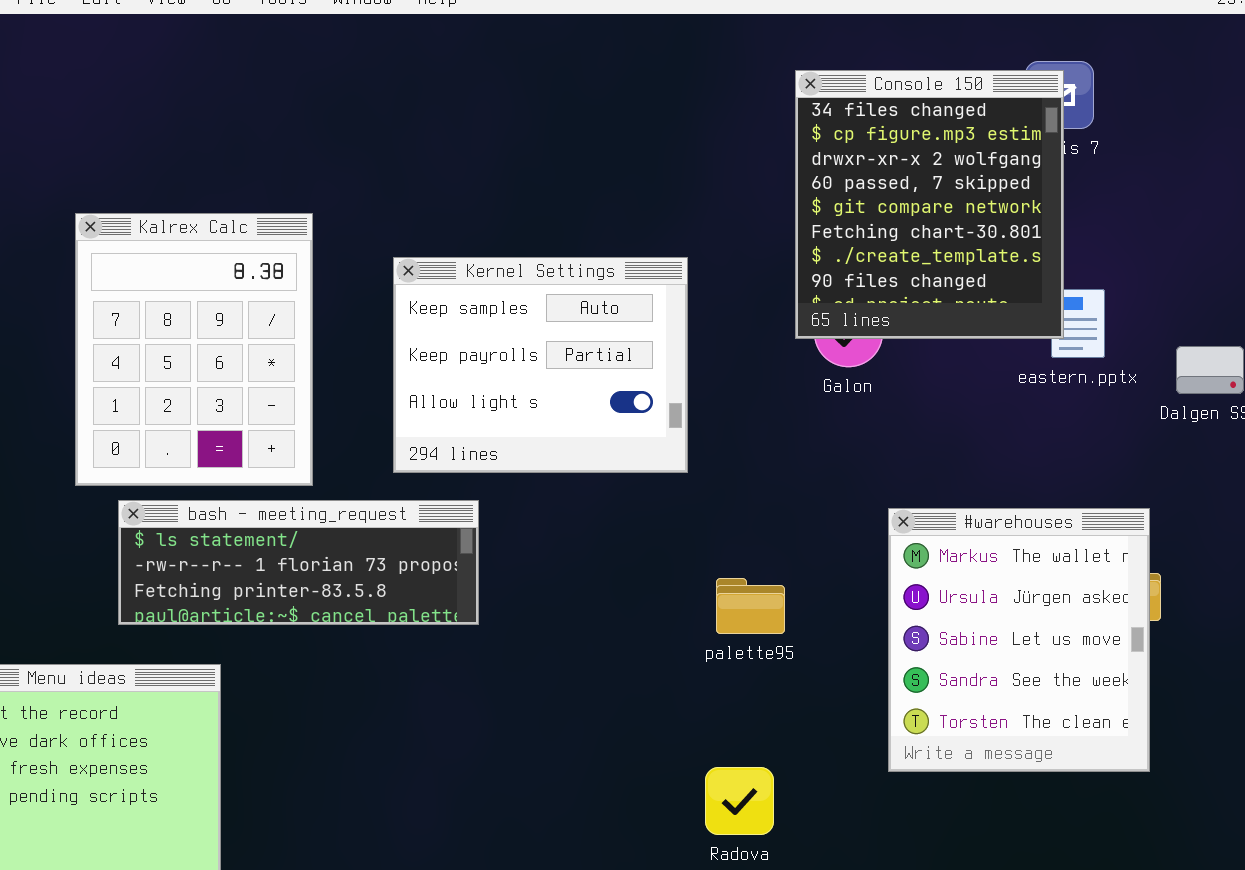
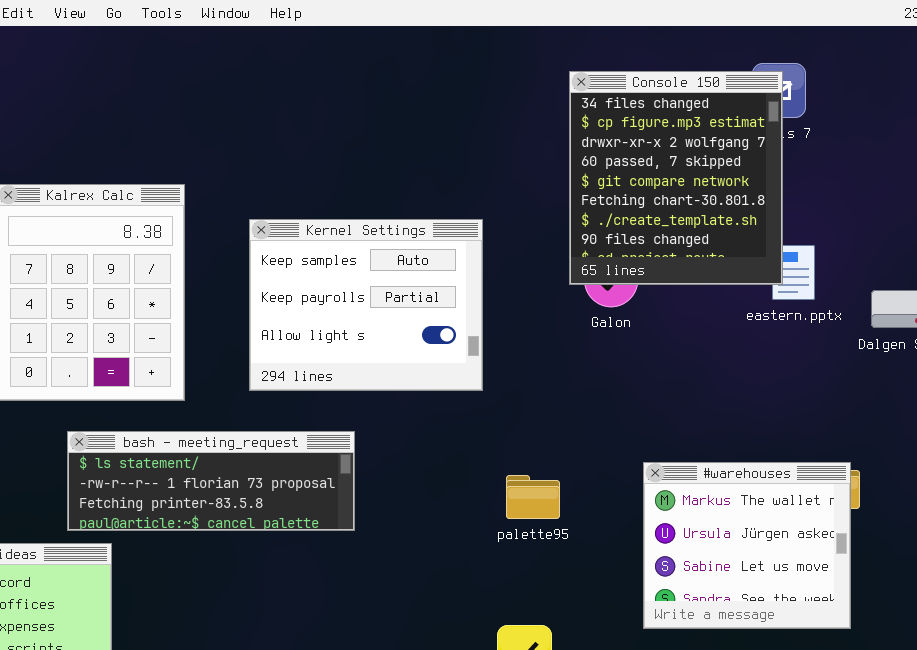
bash - meeting_request: [118,500,479,625] -> [67,431,355,531], moved
#warehouses: [888,508,1150,772] -> [643,462,851,629], resized

